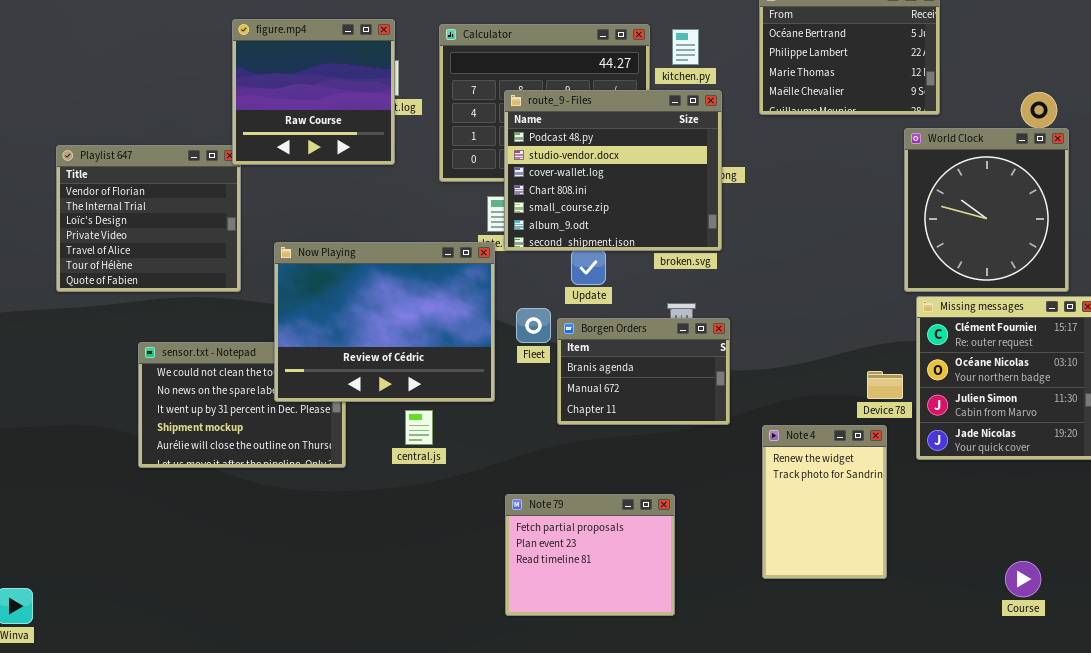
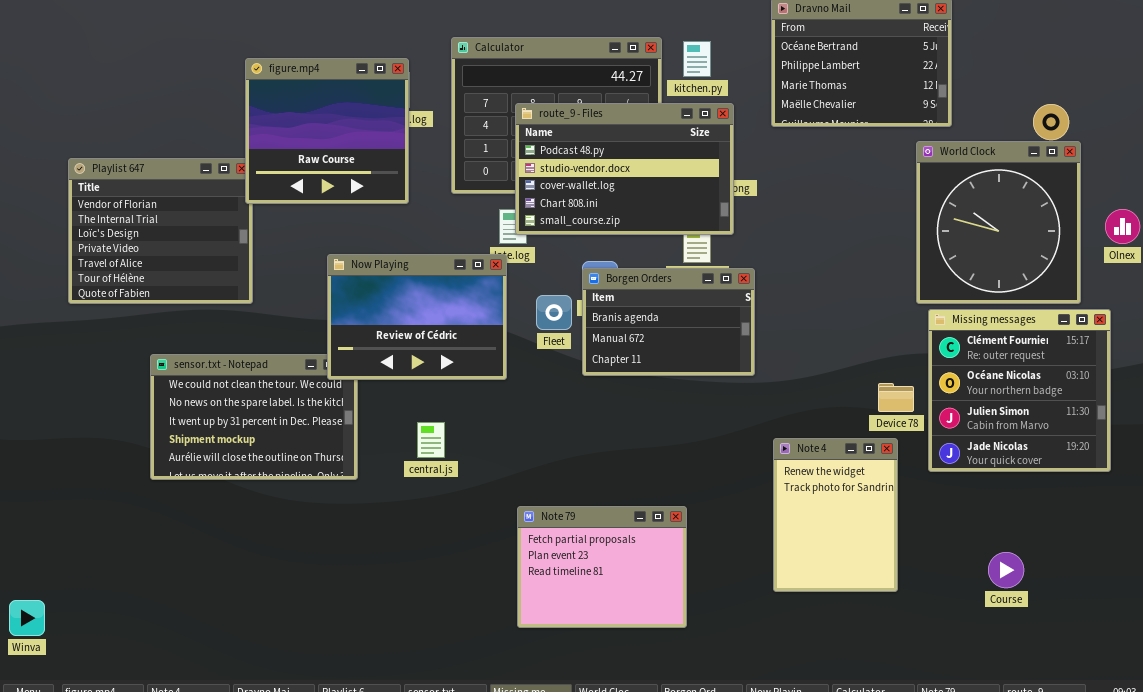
figure.mp4: [232,19,395,165] -> [245,58,409,204], moved
route_9 - Files: [504,90,722,251] -> [515,103,734,235], resized
Now Playing: [274,242,495,402] -> [327,254,507,380], resized
Fleet: [516,308,551,343] -> [536,295,572,330], moved
Borgen Orders: [557,318,730,425] -> [582,268,755,376], moved
Course: [1005,561,1041,597] -> [988,552,1024,588], moved

